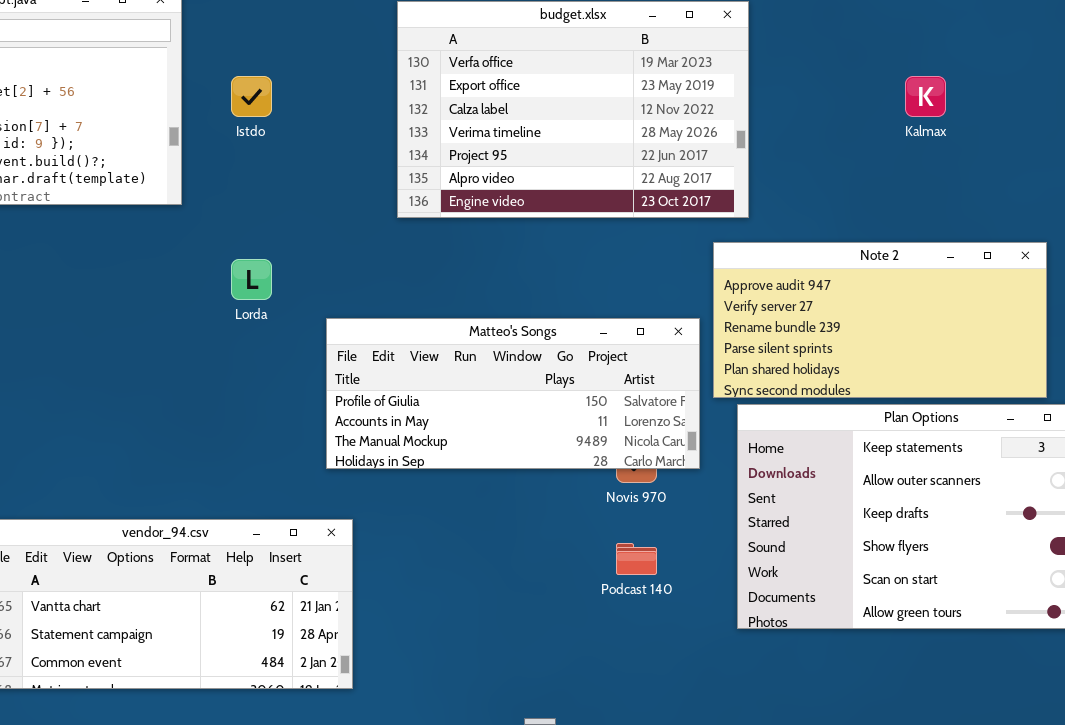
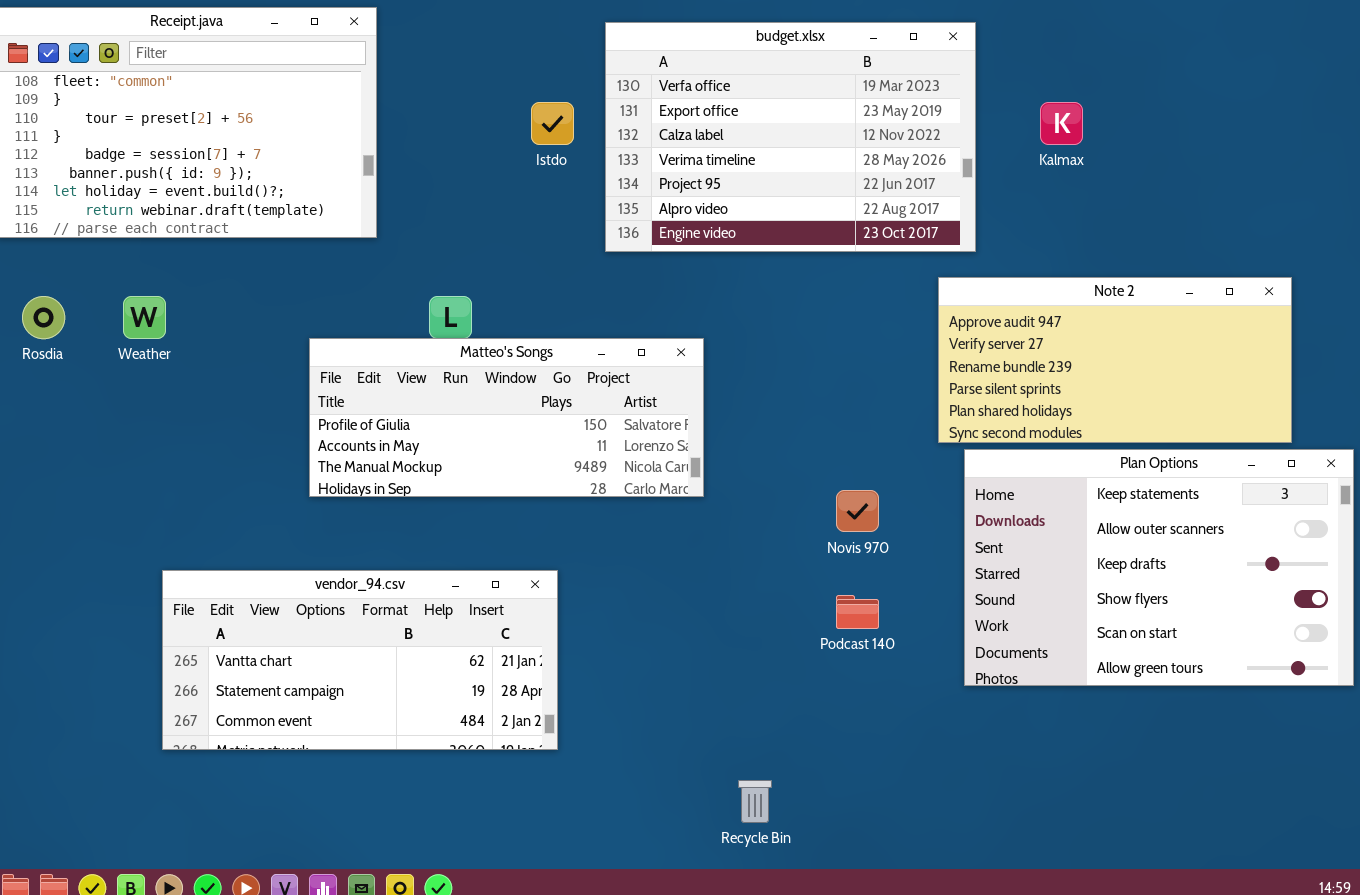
Istdo: [231,76,272,117] -> [531,102,574,145], moved
Kalmax: [905,76,946,117] -> [1040,102,1083,145], moved
Matteo's Songs: [326,318,700,469] -> [309,338,704,497], moved

